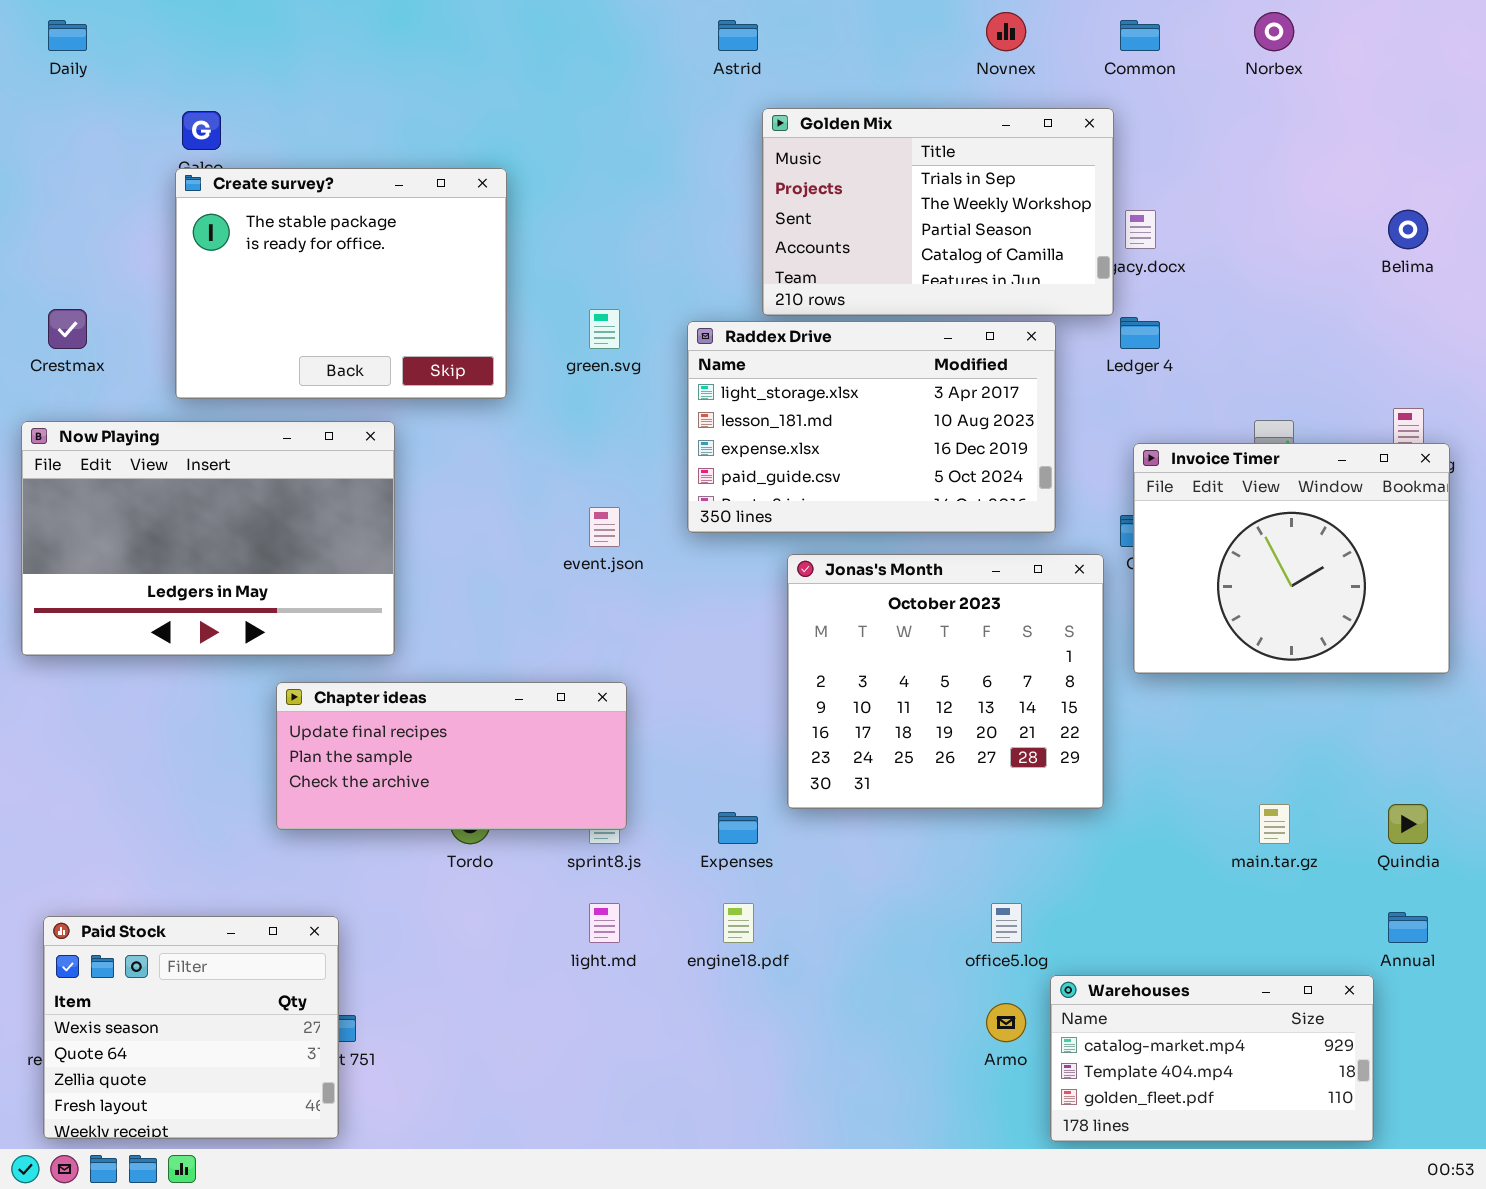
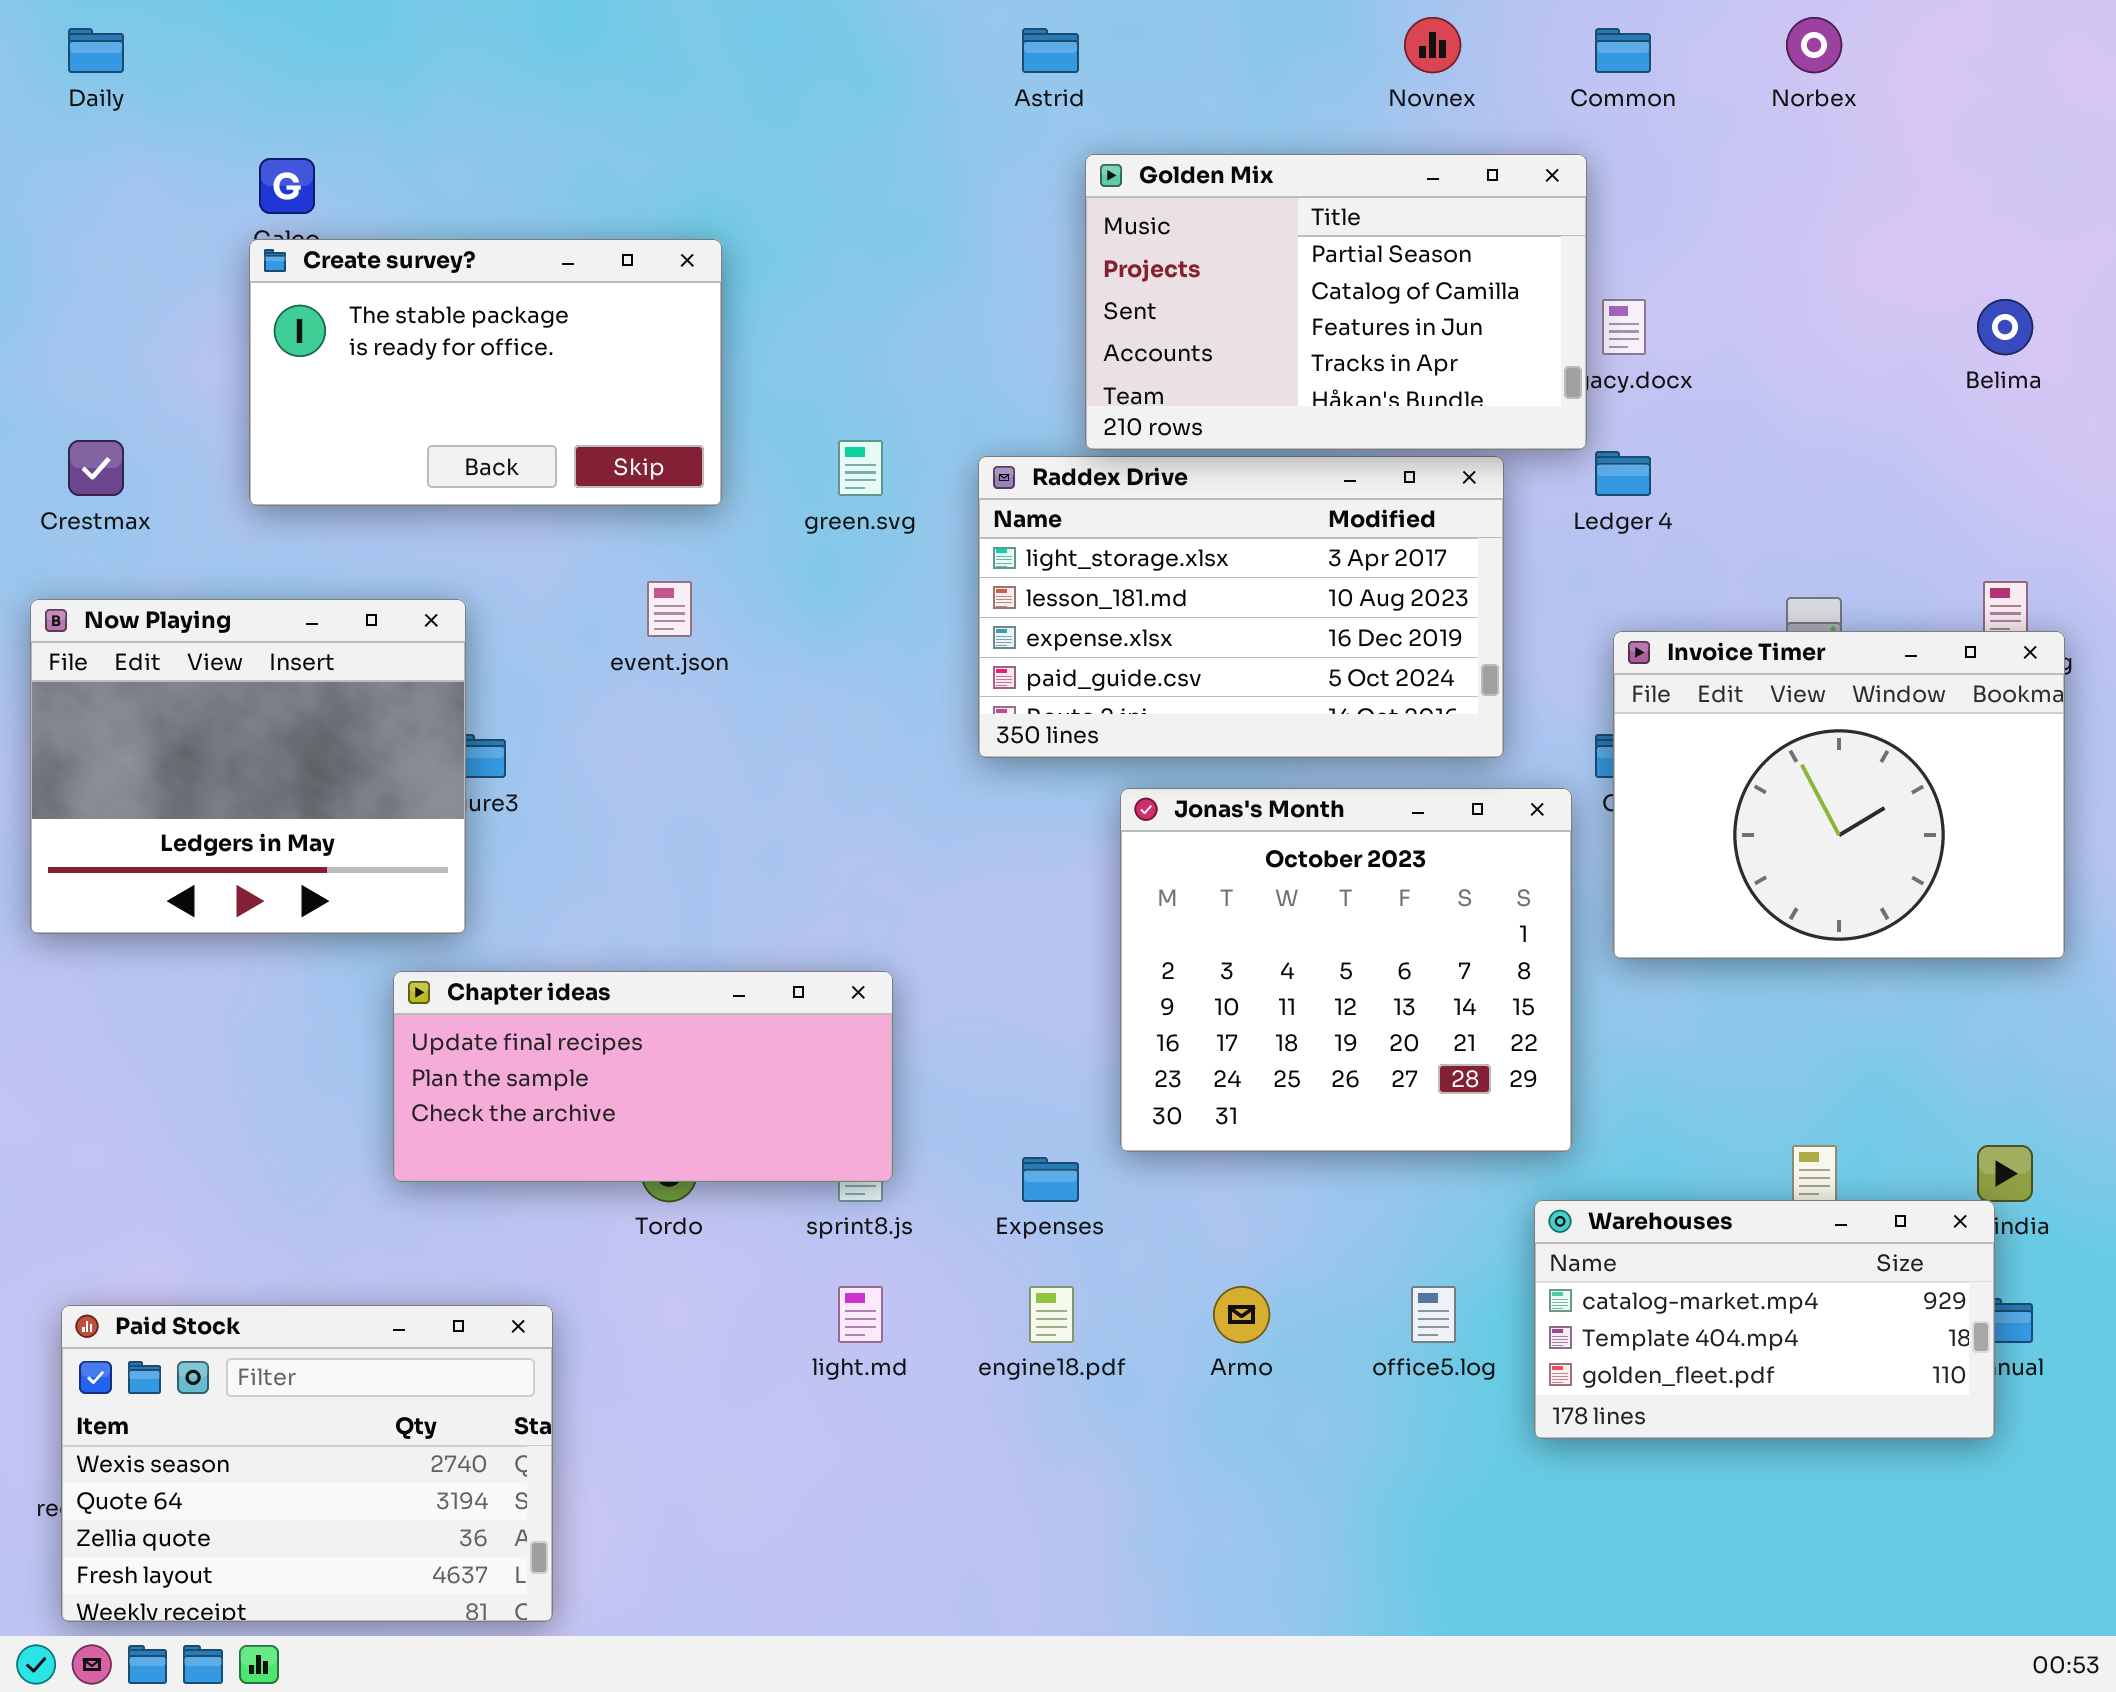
Golden Mix: [762,108,1114,316] -> [1085,154,1587,450], scrolled down 2 rows
Create survey?: [175,168,507,399] -> [249,239,722,506], resized
Now Playing: [21,421,395,656] -> [30,599,466,934], resized
event.json: [589,507,620,547] -> [647,581,692,637], moved
Paid Stock: [43,916,339,1139] -> [61,1305,553,1622], resized
Warehouses: [1050,975,1374,1142] -> [1534,1200,1995,1439], moved
Armo: [986,1003,1026,1042] -> [1213,1286,1270,1343], moved

